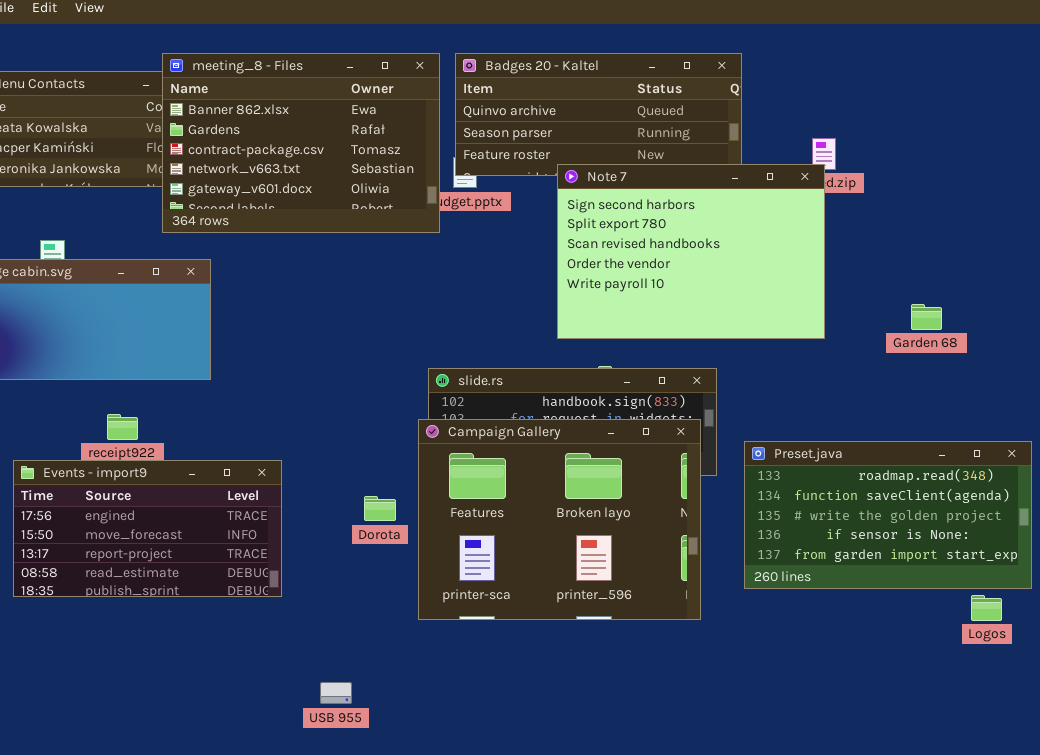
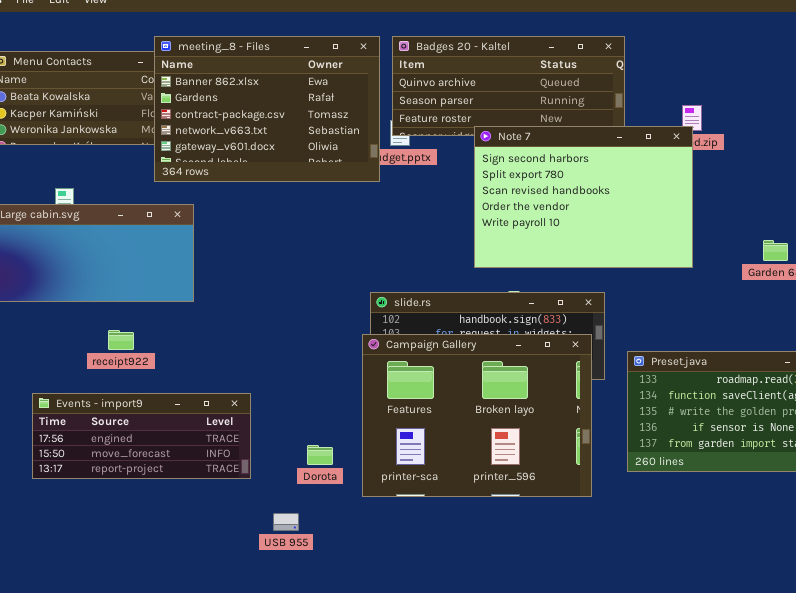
Events - import9: [13,460,282,597] -> [32,393,251,479], resized
Dorota: [364,496,396,521] -> [307,445,333,465], moved
USB 955: [320,682,352,704] -> [273,513,299,531], moved

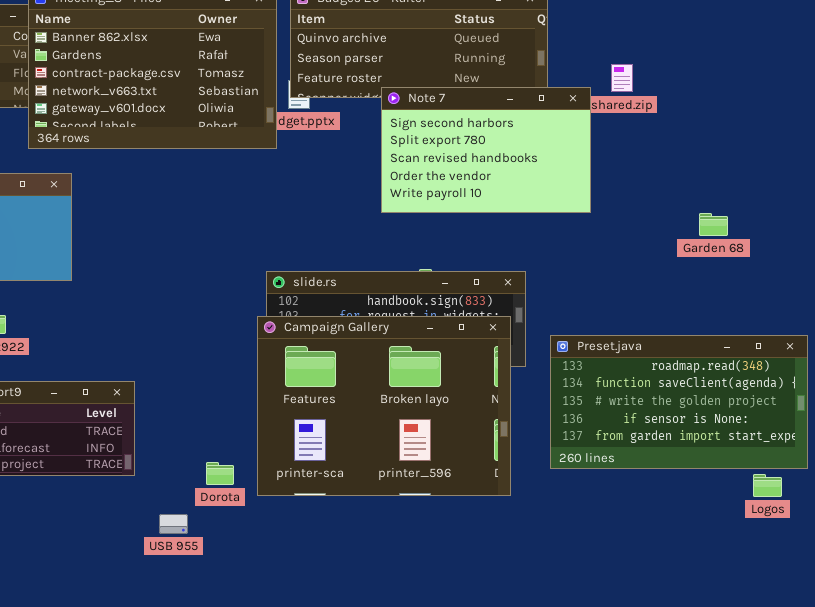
Note 7: [474,126,693,268] -> [381,87,591,213], resized
Dorota: [307,445,333,465] -> [206,462,234,485], moved

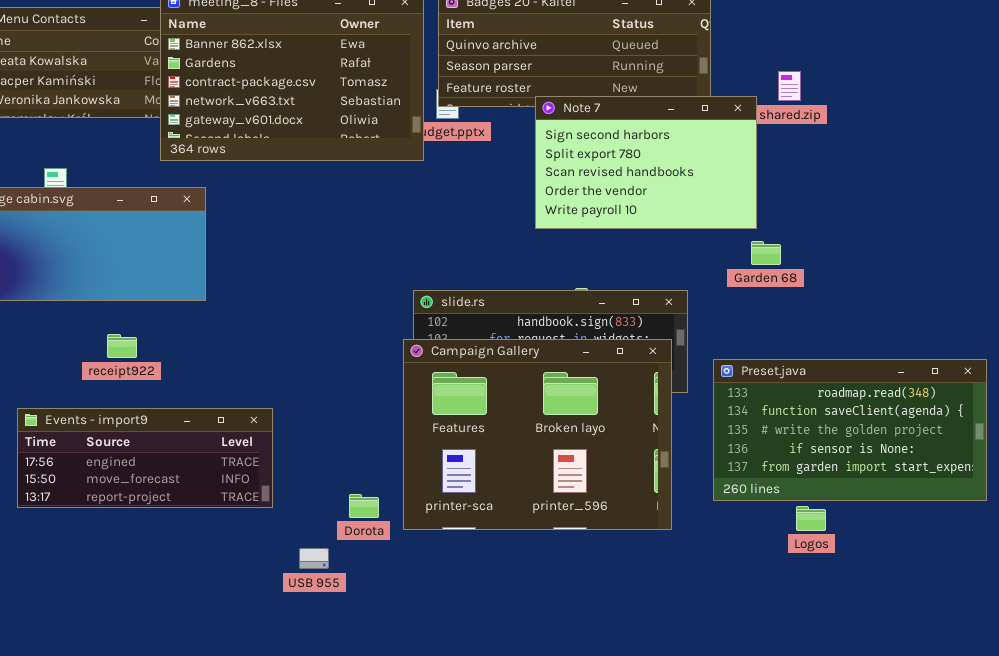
Garden 68: [699,213,728,236] -> [751,241,781,265], moved
Logos: [753,474,782,497] -> [796,506,826,531], moved

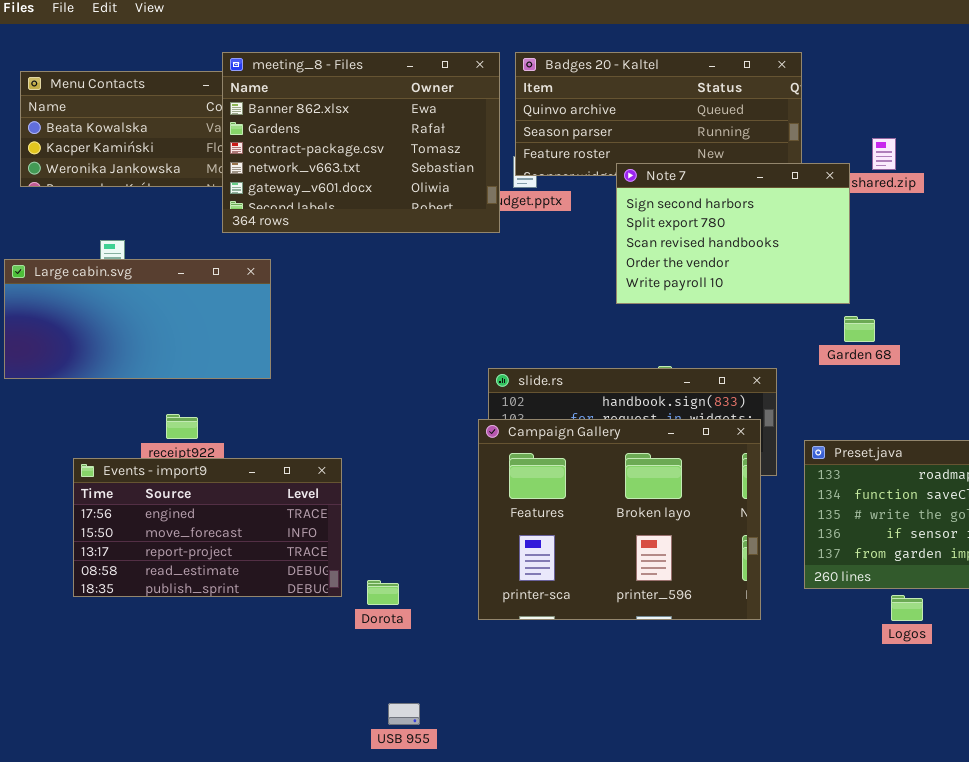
Events - import9: [17,408,273,508] -> [73,458,342,597], resized
Dorota: [349,494,379,518] -> [367,580,399,605], moved
USB 955: [299,548,329,569] -> [388,703,420,725], moved

